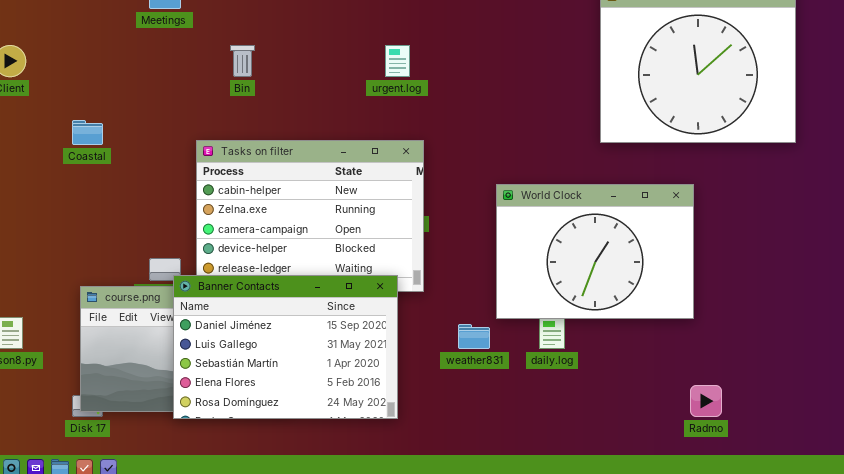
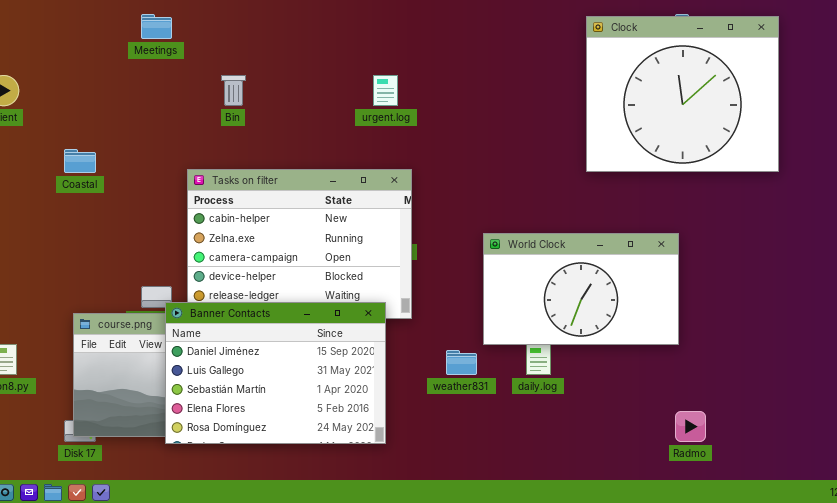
World Clock: [496,184,694,319] -> [483,233,679,345], resized

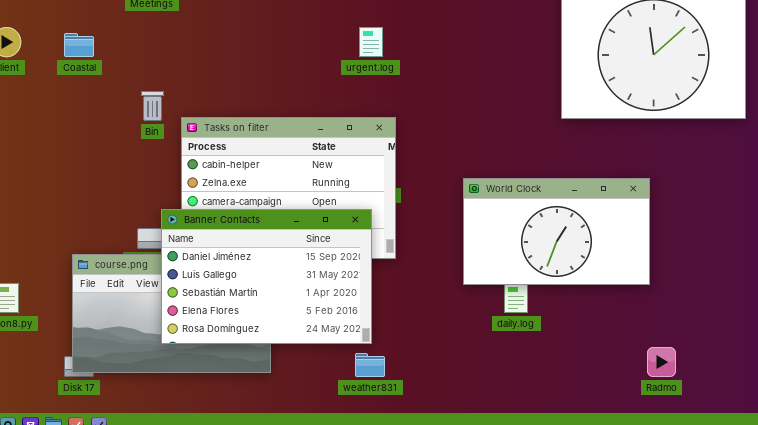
Bin: [221,75,246,106] -> [141,91,164,121], moved
Coastal: [64,149,96,173] -> [64,33,94,57], moved
Banner Contacts: [165,302,386,444] -> [161,209,372,344], moved
weather831: [446,350,477,375] -> [355,353,385,377], moved

